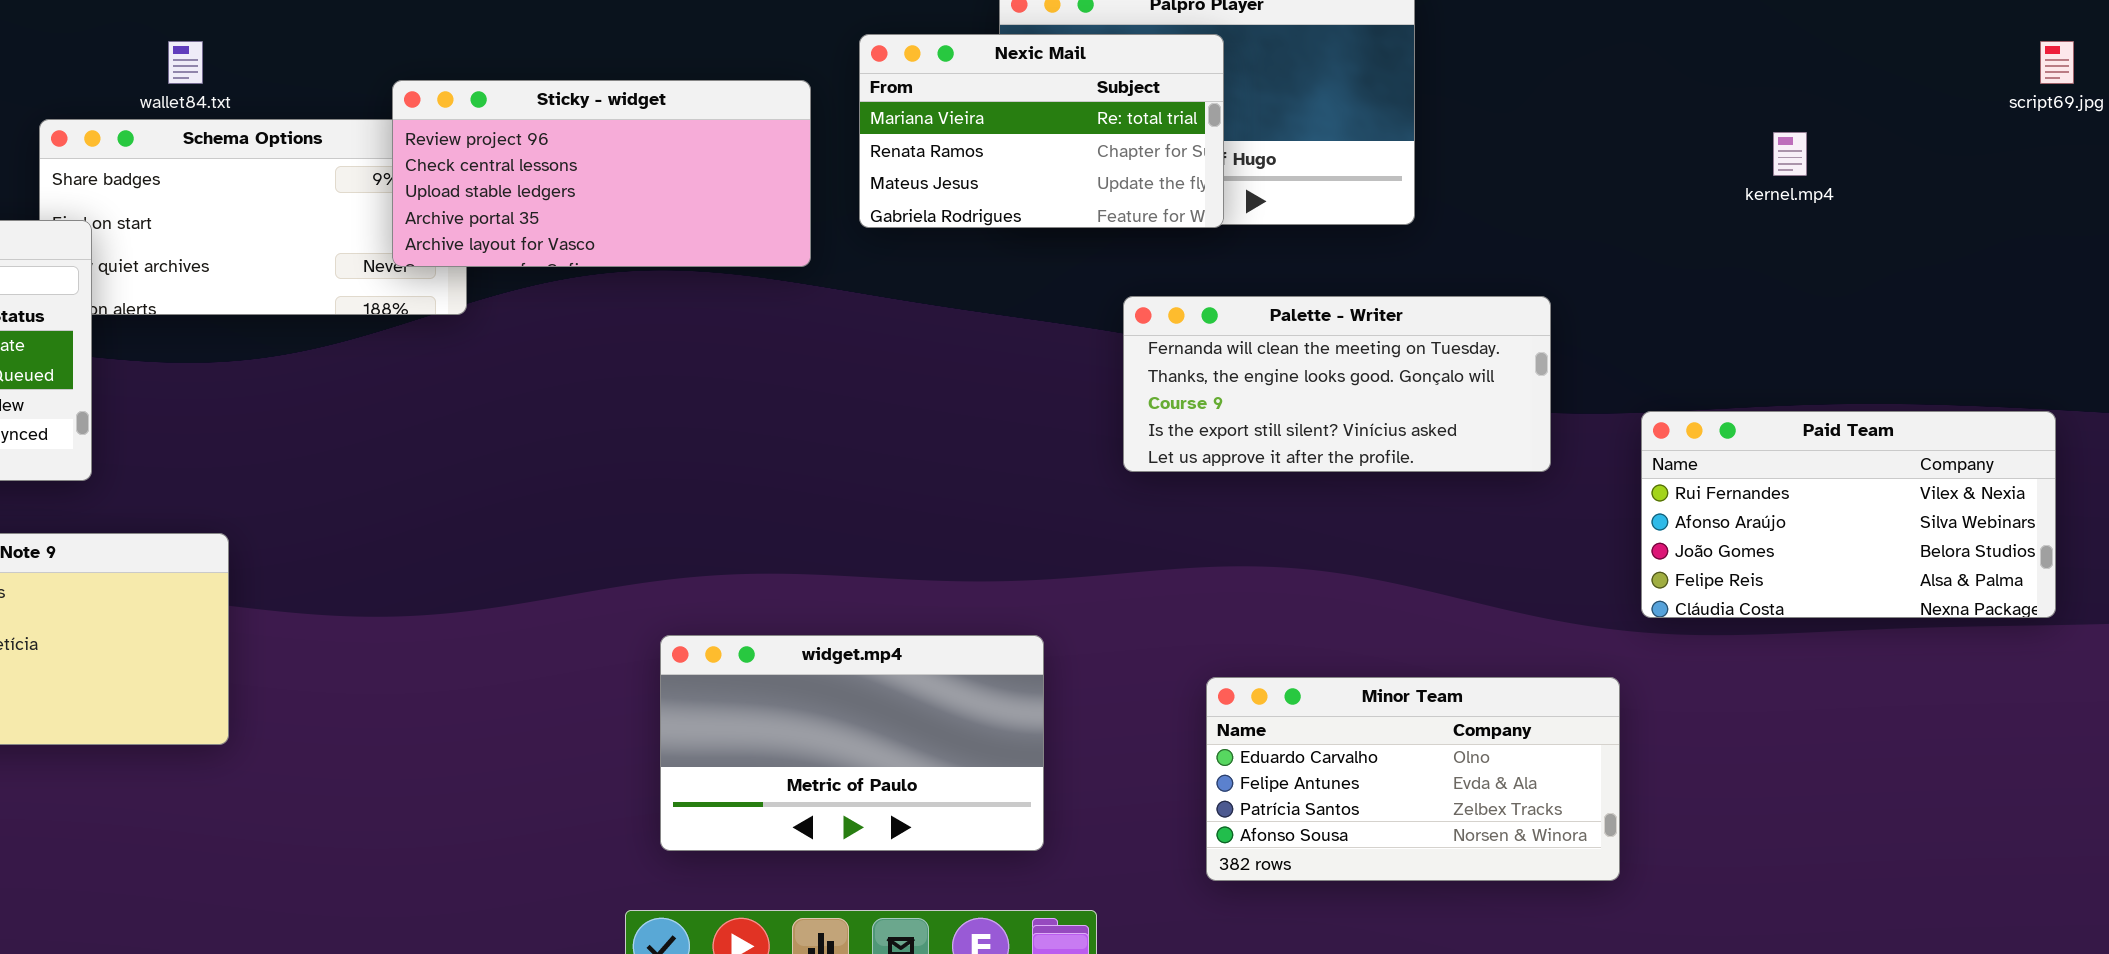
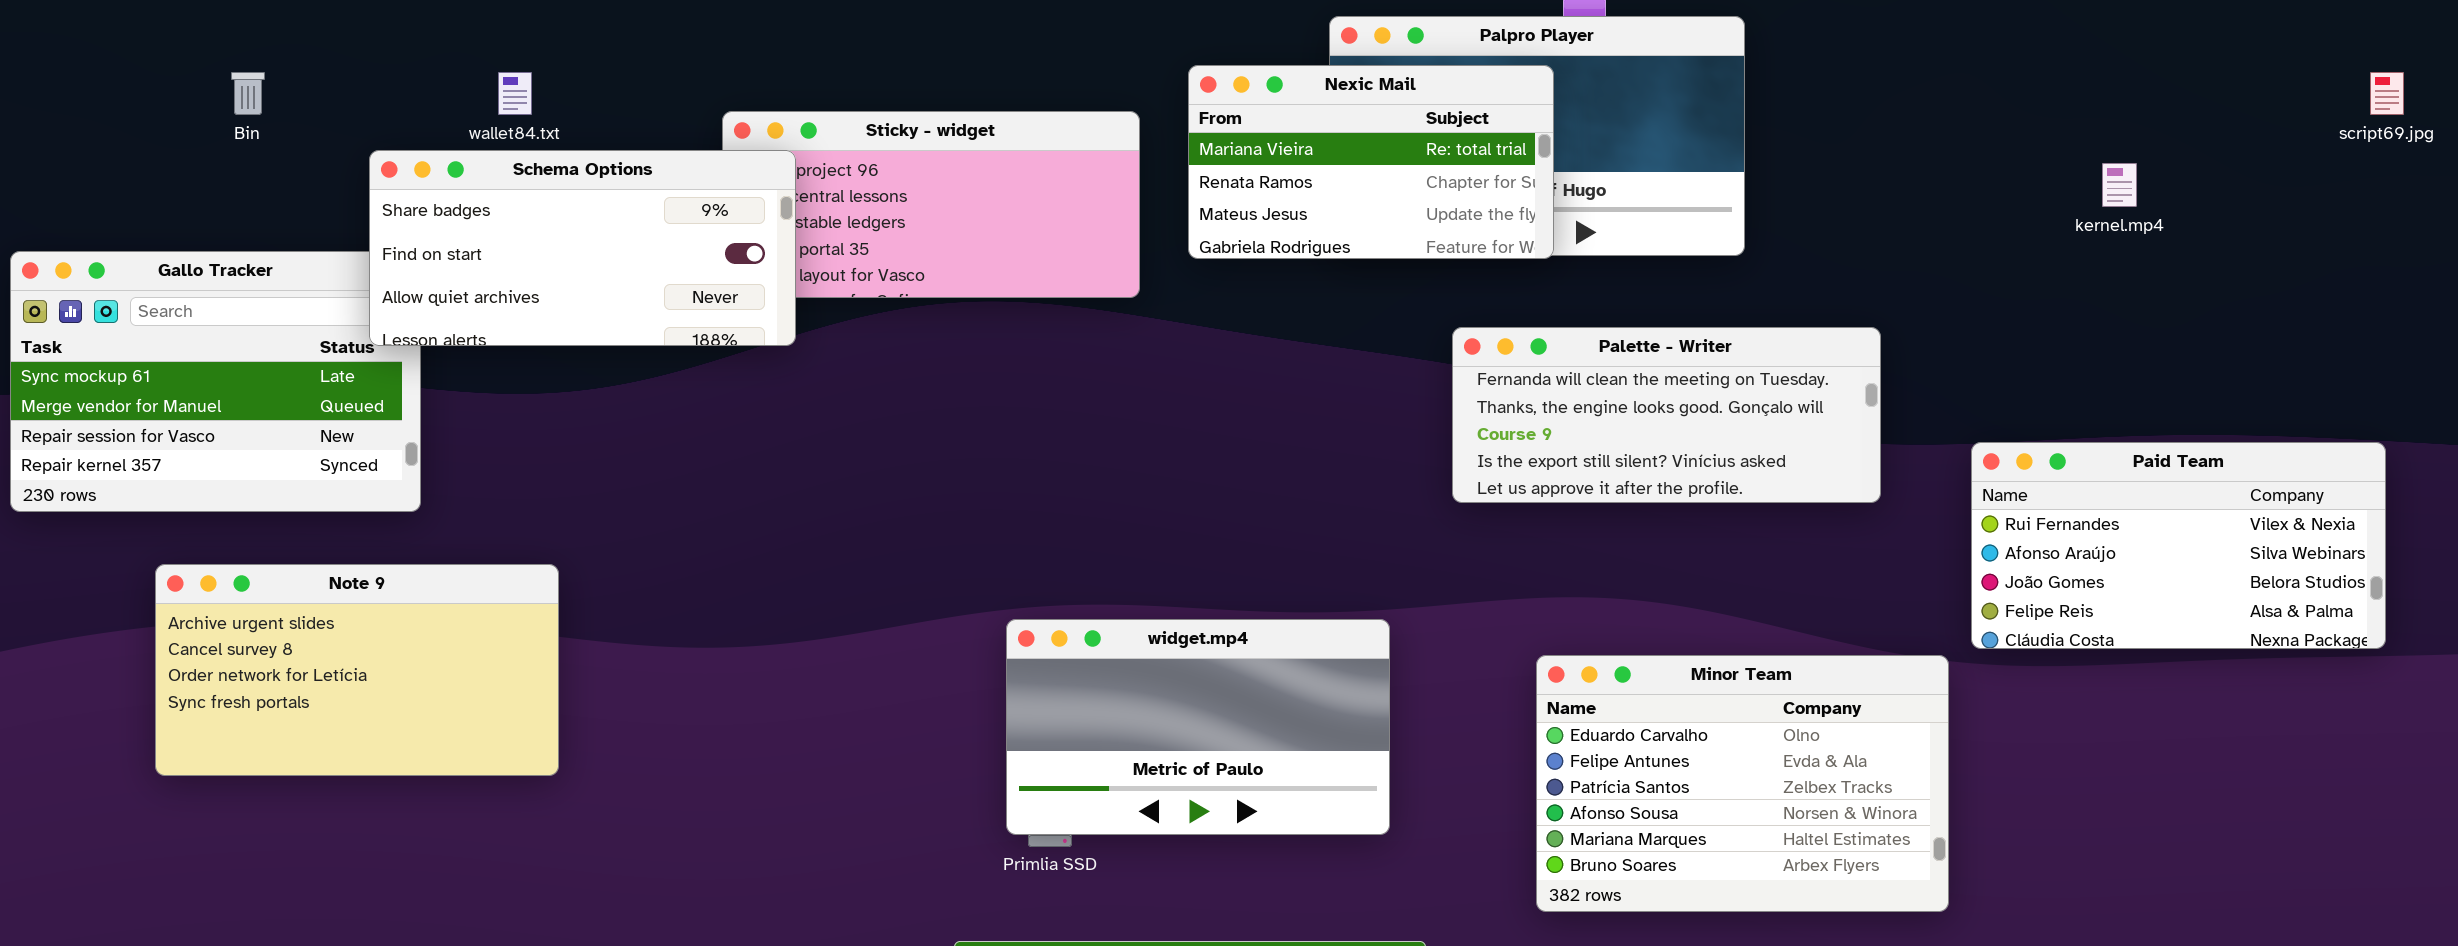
Schema Options: [39,119,467,315] -> [369,150,796,346], raised
widget.mp4: [660,635,1044,851] -> [1006,619,1390,835], moved
Minor Team: [1206,677,1620,881] -> [1536,655,1949,912], resized

